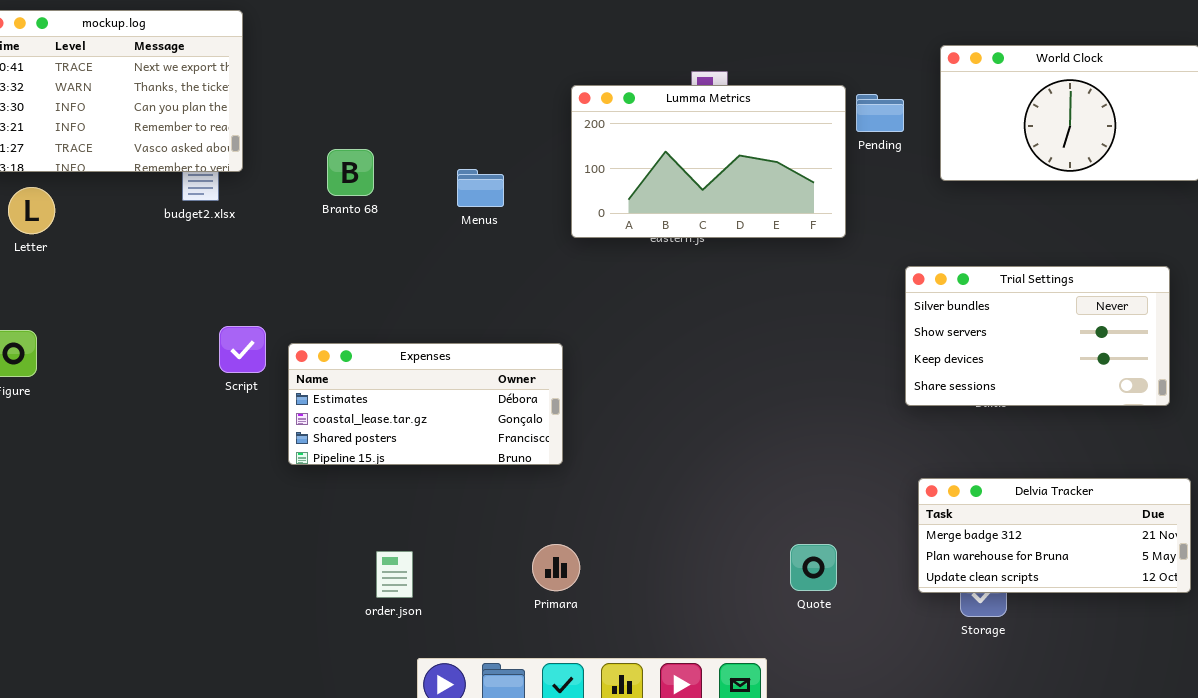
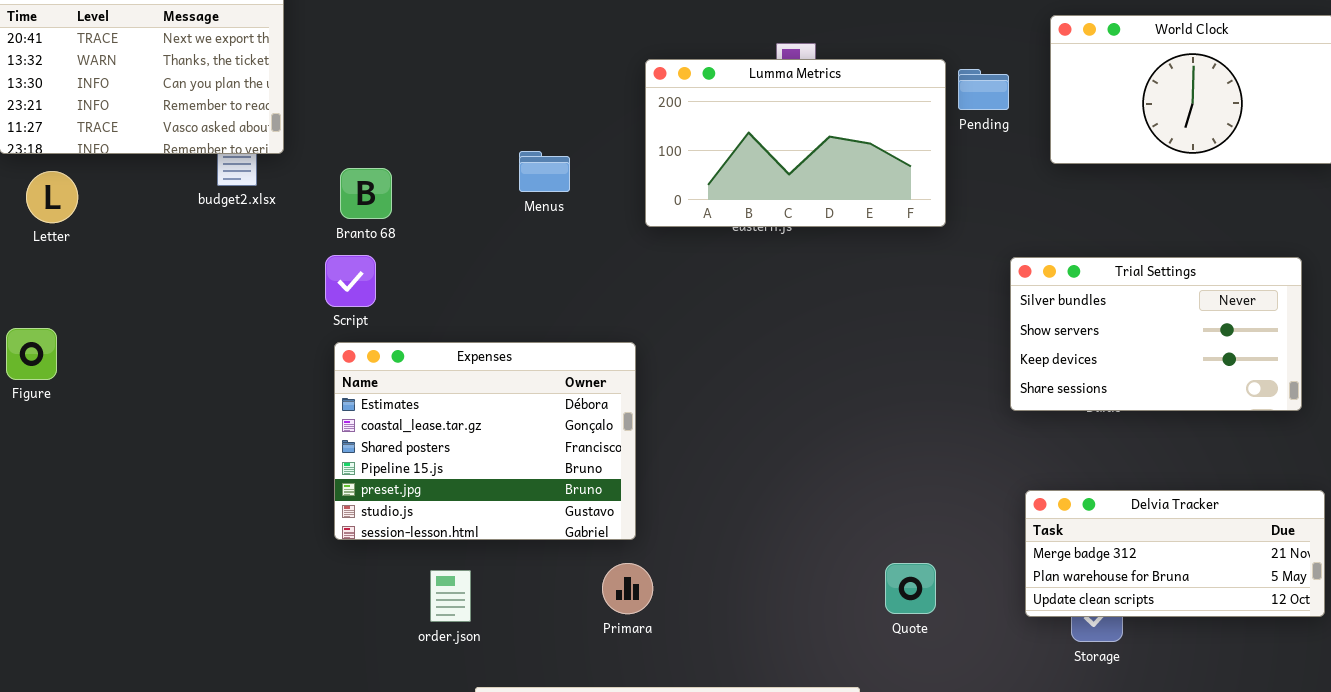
Branto 68: [327,149,374,196] -> [340,168,392,219], moved
Script: [219,326,266,373] -> [325,255,376,307], moved
Expenses: [288,343,563,465] -> [334,342,636,540], resized

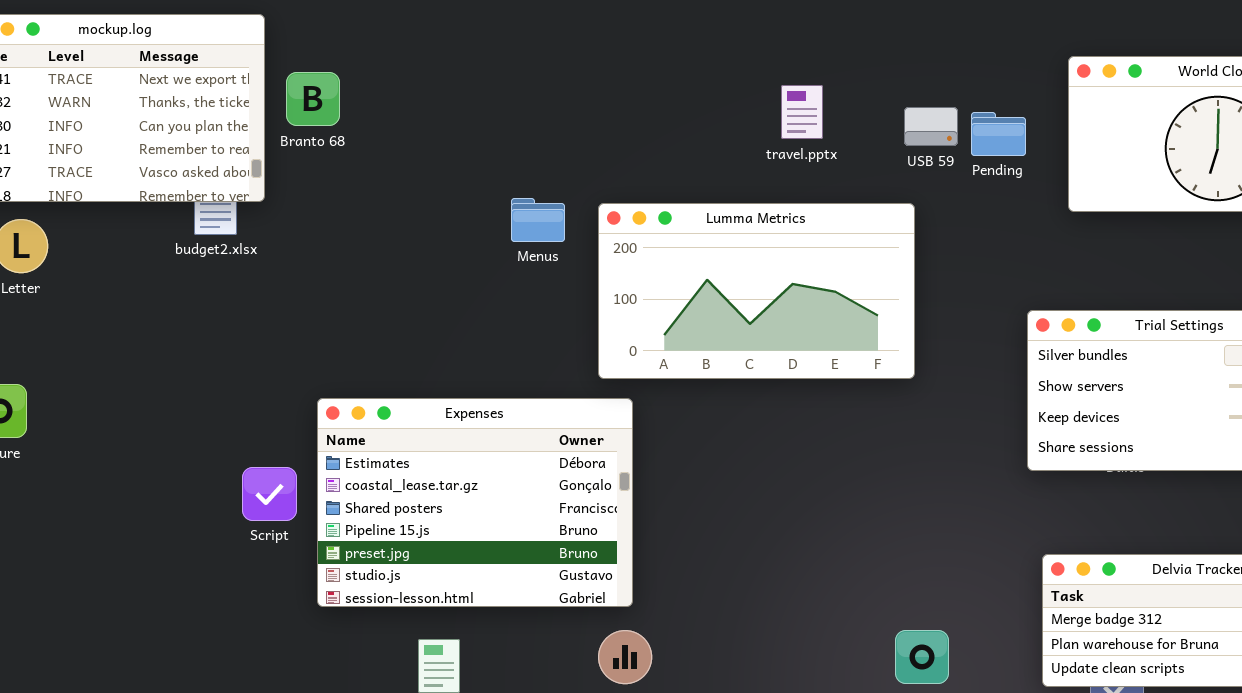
Lumma Metrics: [645,59,946,227] -> [598,203,915,379], moved
Branto 68: [340,168,392,219] -> [286,72,340,126], moved
Script: [325,255,376,307] -> [242,467,297,521], moved

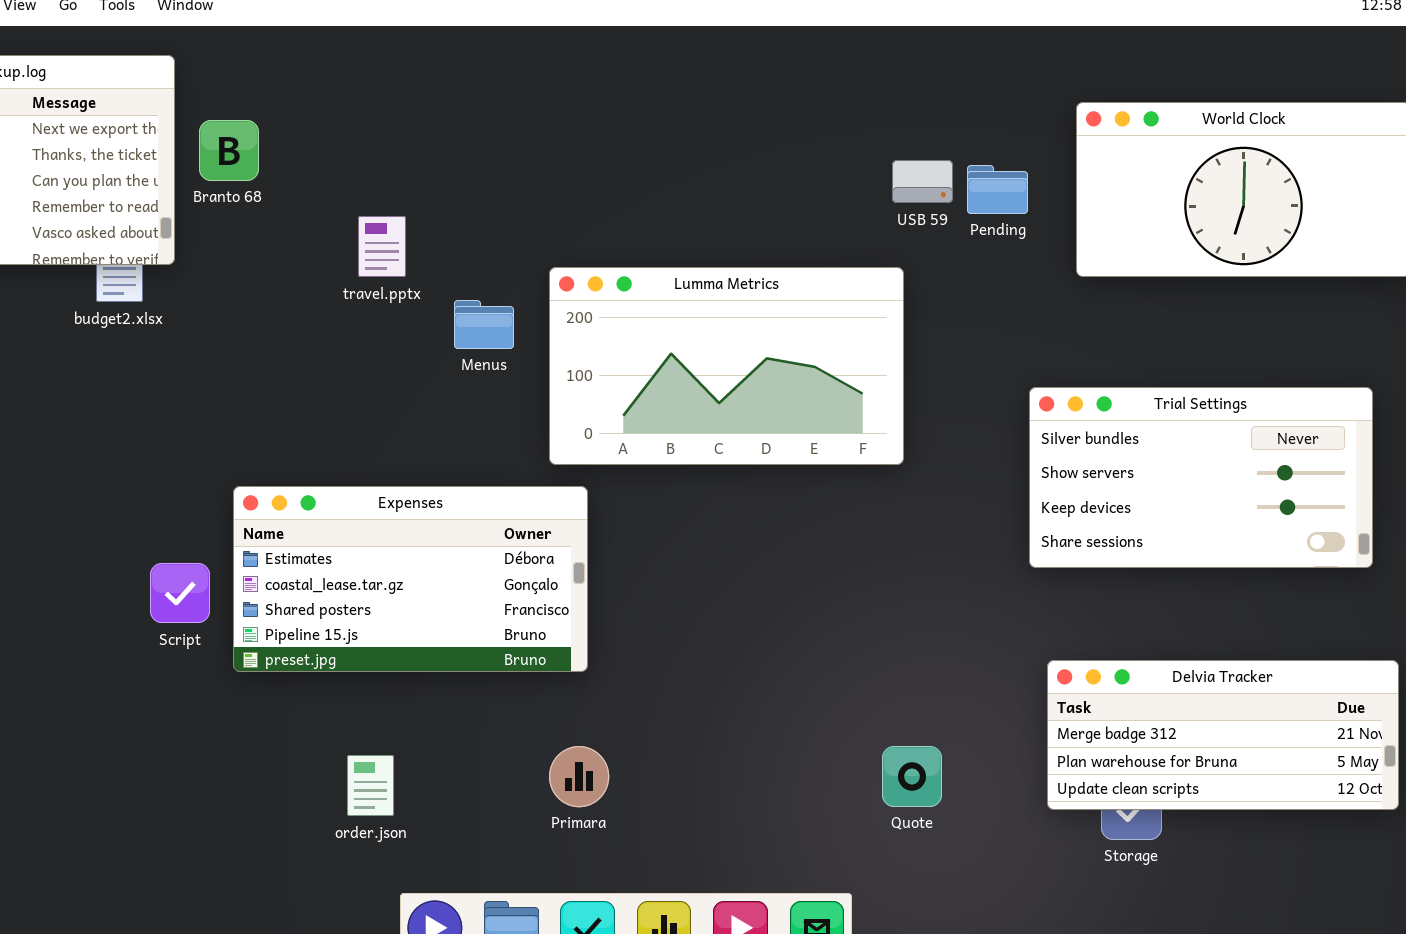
travel.pptx: [781,85,823,139] -> [358,216,406,277], moved
Menus: [511,198,565,242] -> [454,300,514,349], moved
Expenses: [317,398,633,607] -> [233,486,588,672], resized

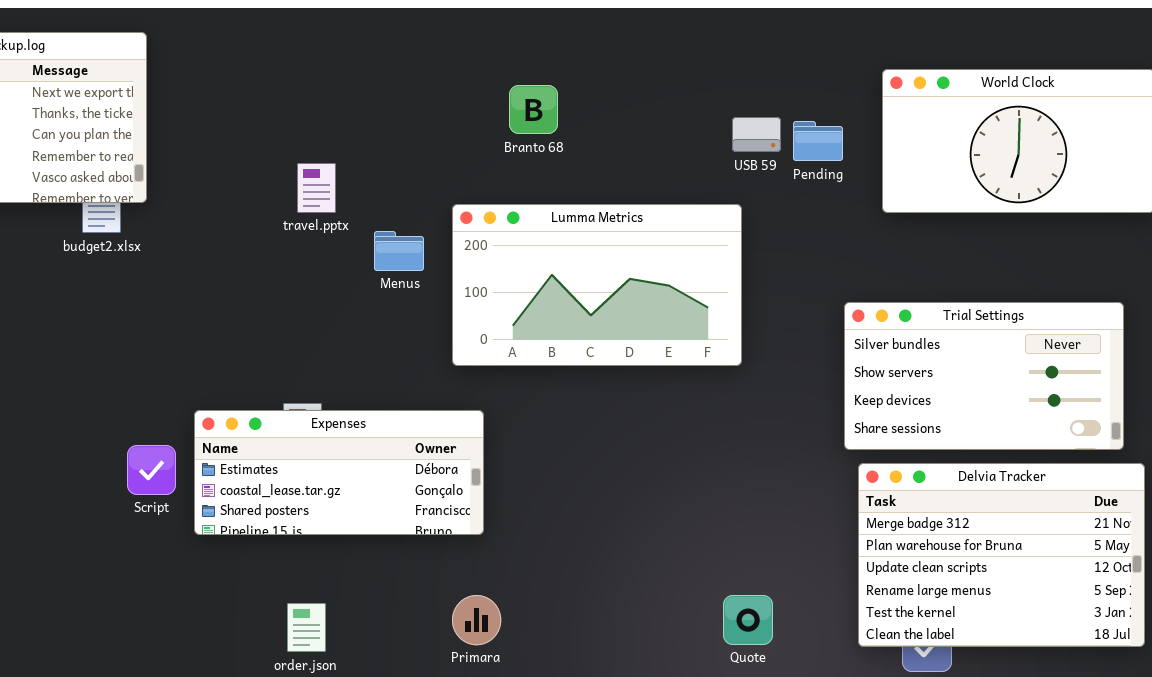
Branto 68: [199,120,259,181] -> [509,85,558,134], moved
Expenses: [233,486,588,672] -> [194,410,484,535], resized
Delvia Tracker: [1047,660,1399,810] -> [858,463,1145,647], resized

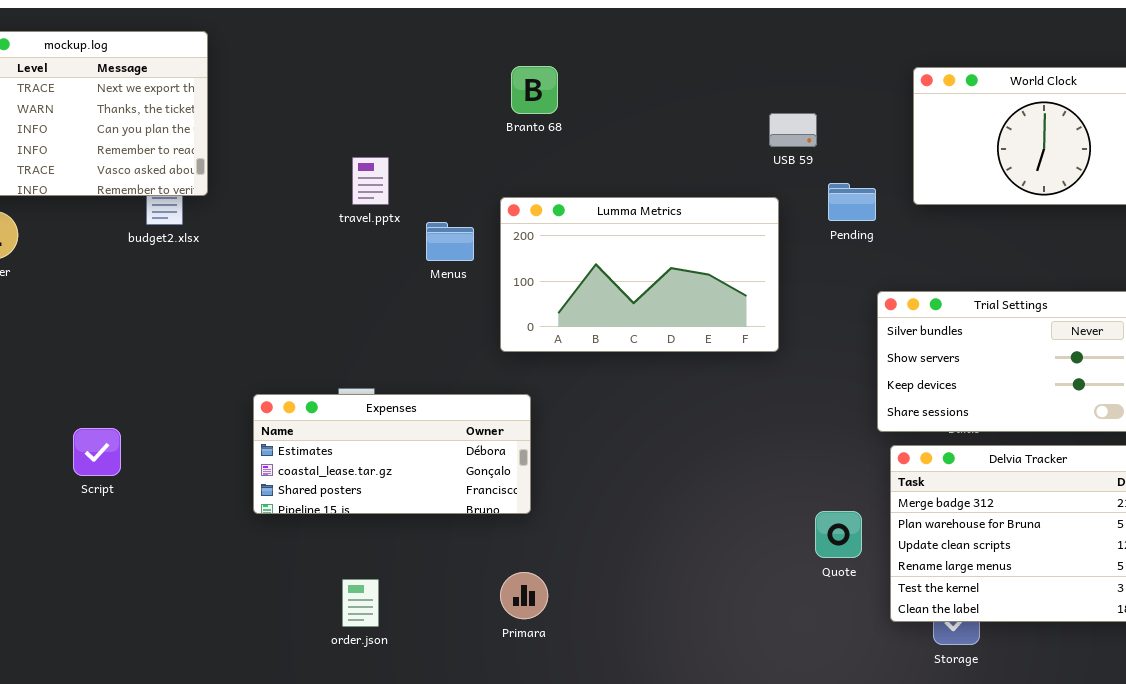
Branto 68: [509,85,558,134] -> [511,66,558,114], moved
Pending: [793,121,843,161] -> [828,183,876,221], moved
Script: [127,445,176,495] -> [73,428,121,476], moved
Quote: [723,595,773,645] -> [815,511,862,558], moved

